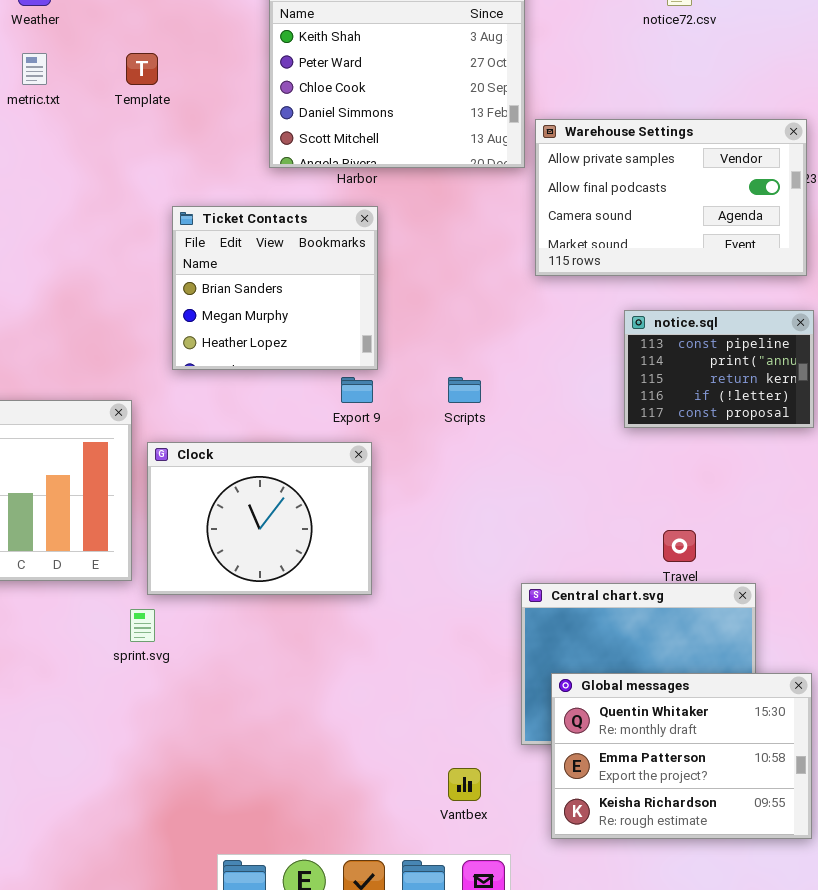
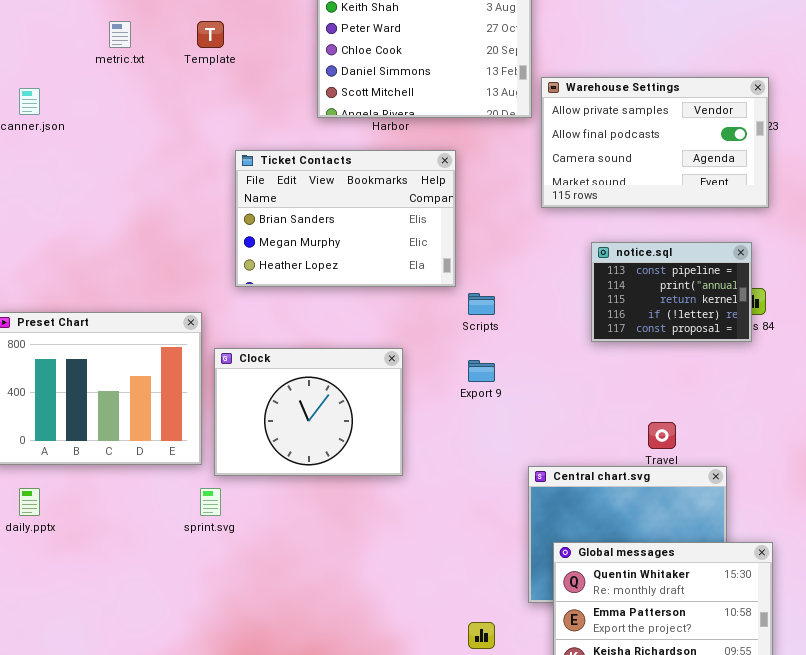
Ticket Contacts: [172,206,378,370] -> [235,150,456,287], resized
notice.sql: [624,310,814,428] -> [591,242,752,342], moved
Export 9: [341,377,373,403] -> [468,360,495,382], moved

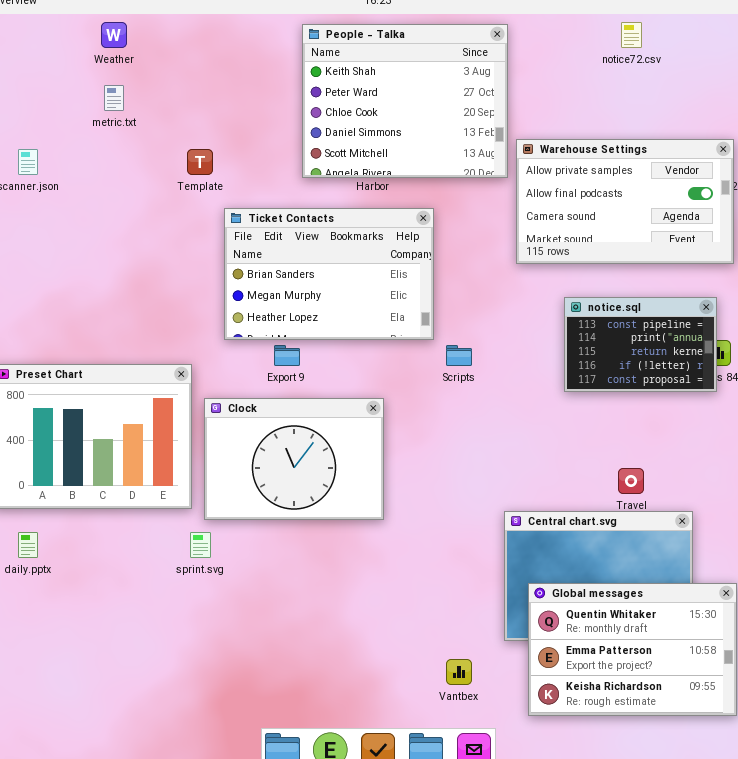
Template: [197,21,224,48] -> [187,149,213,175], moved
Export 9: [468,360,495,382] -> [274,345,300,366], moved

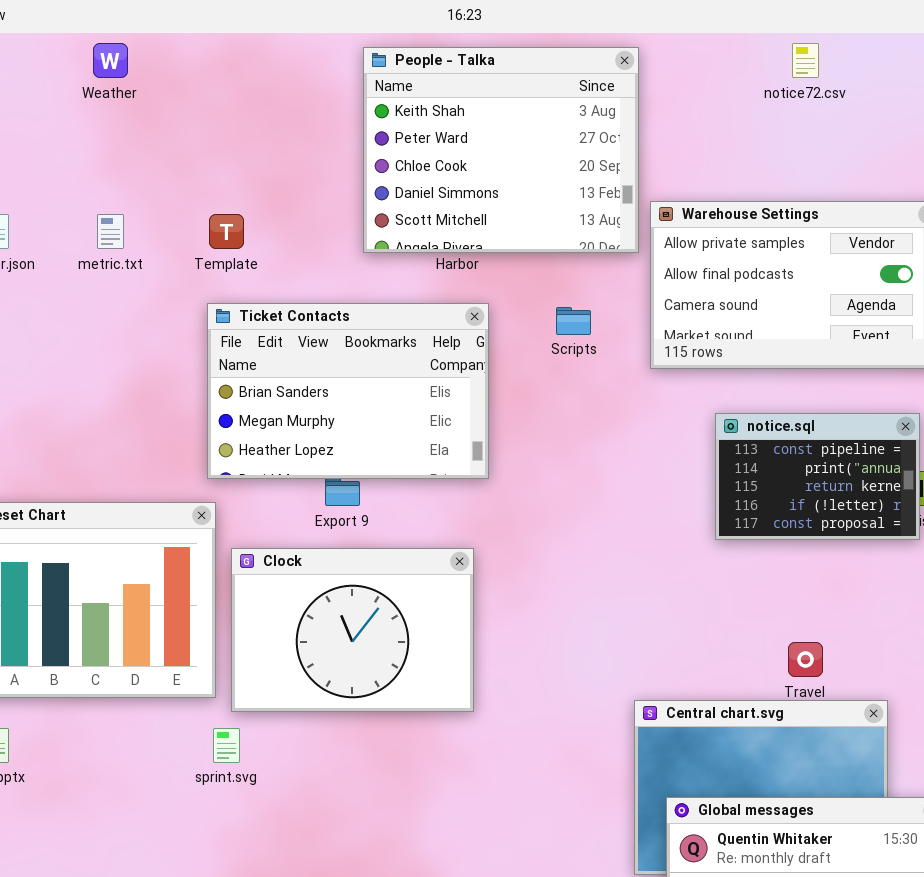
metric.txt: [104,85,124,111] -> [97,214,124,249], moved
Ticket Contacts: [224,208,434,340] -> [207,303,489,479], moved
Scripts: [446,345,472,366] -> [556,307,591,335], moved

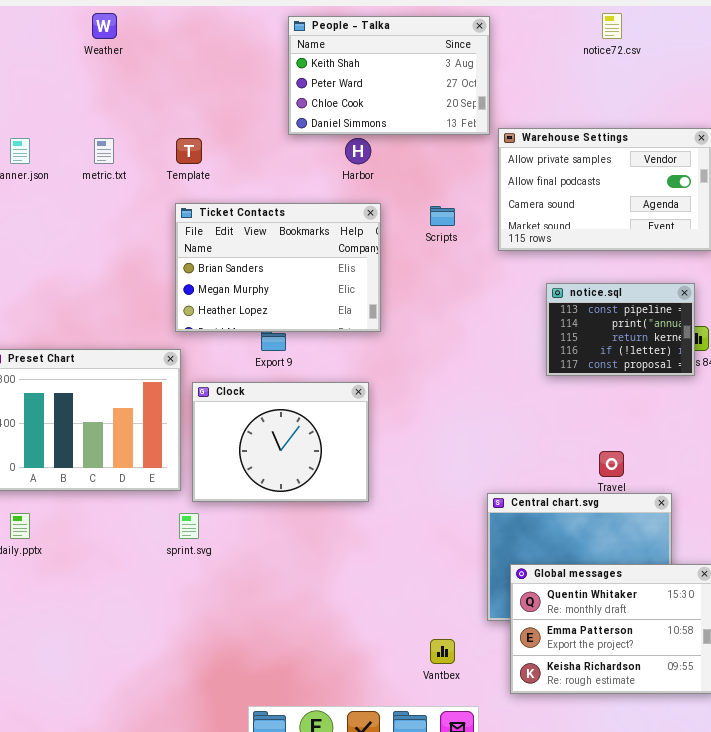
People - Talka: [363,47,639,253] -> [288,16,490,135], resized

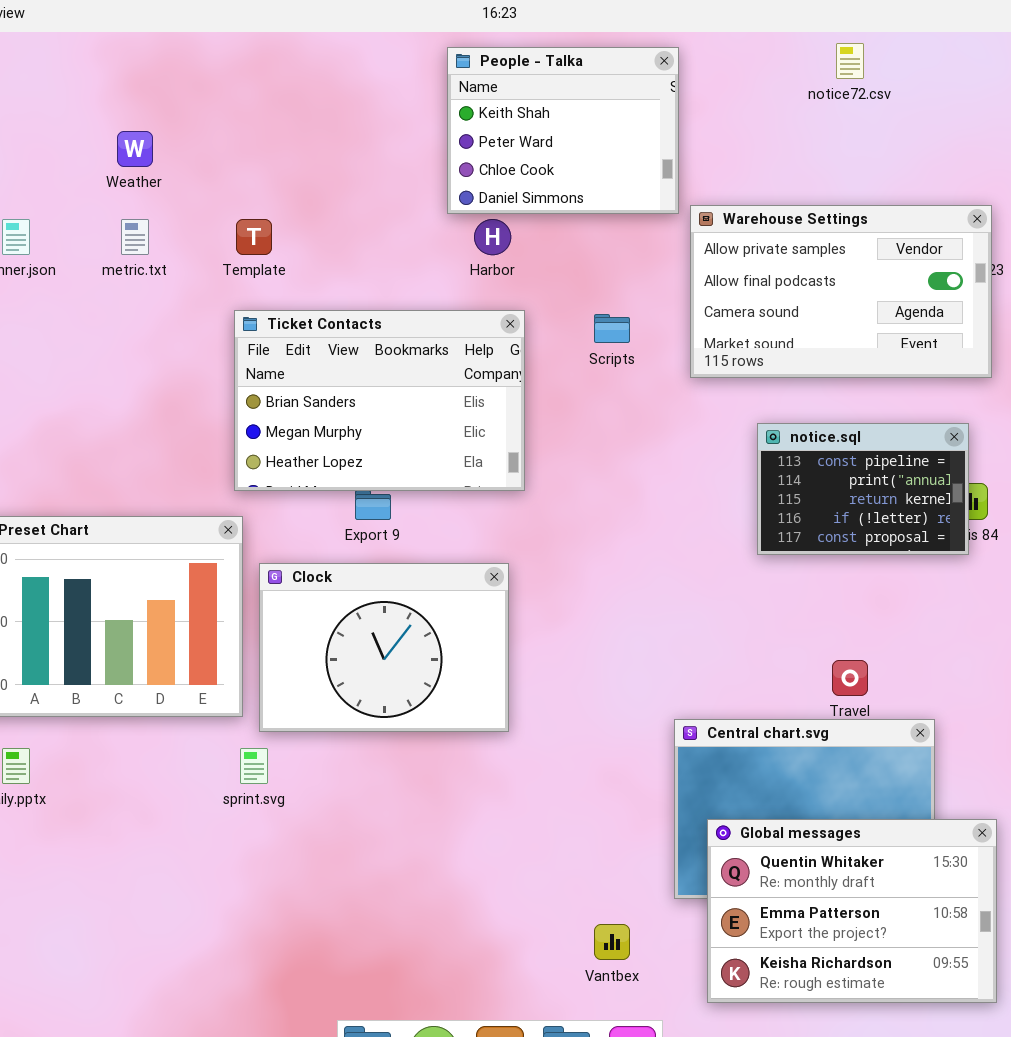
Weather: [92,13,117,39] -> [117,131,153,167], moved
People - Talka: [288,16,490,135] -> [447,47,679,214], resized

